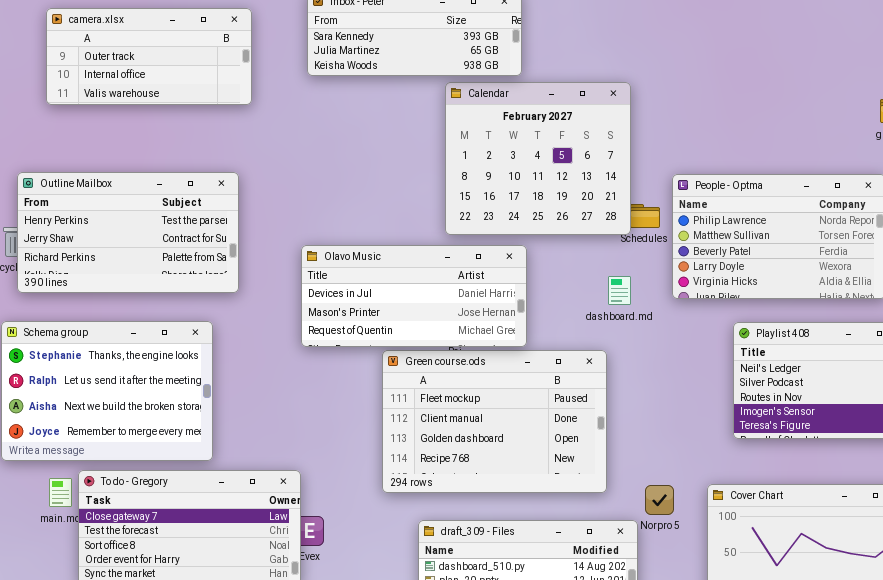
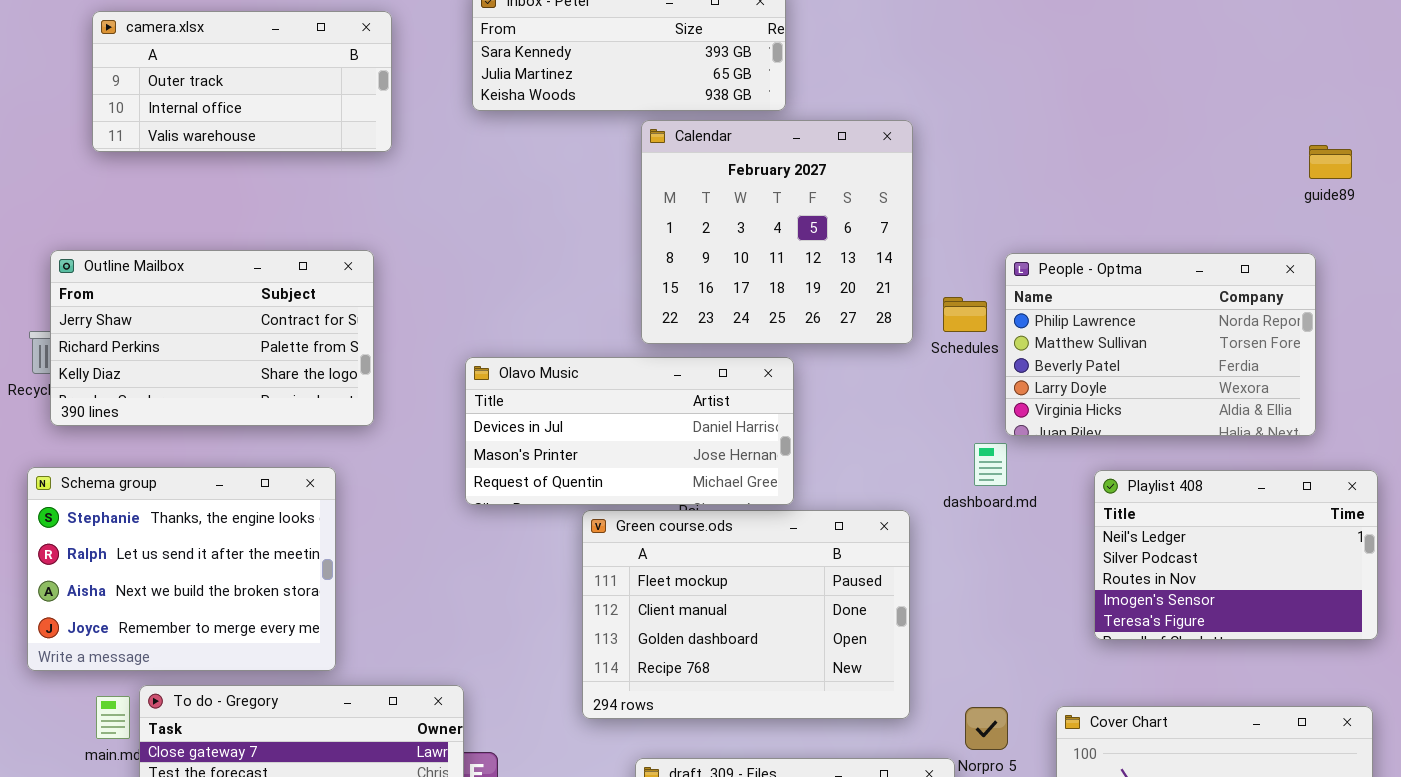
Calendar: [445,82,631,235] -> [641,120,913,344], moved
Outline Mailbox: [17,172,239,293] -> [50,250,374,426], scrolled down 1 row
dashboard.md: [608,276,631,305] -> [974,443,1007,486], moved

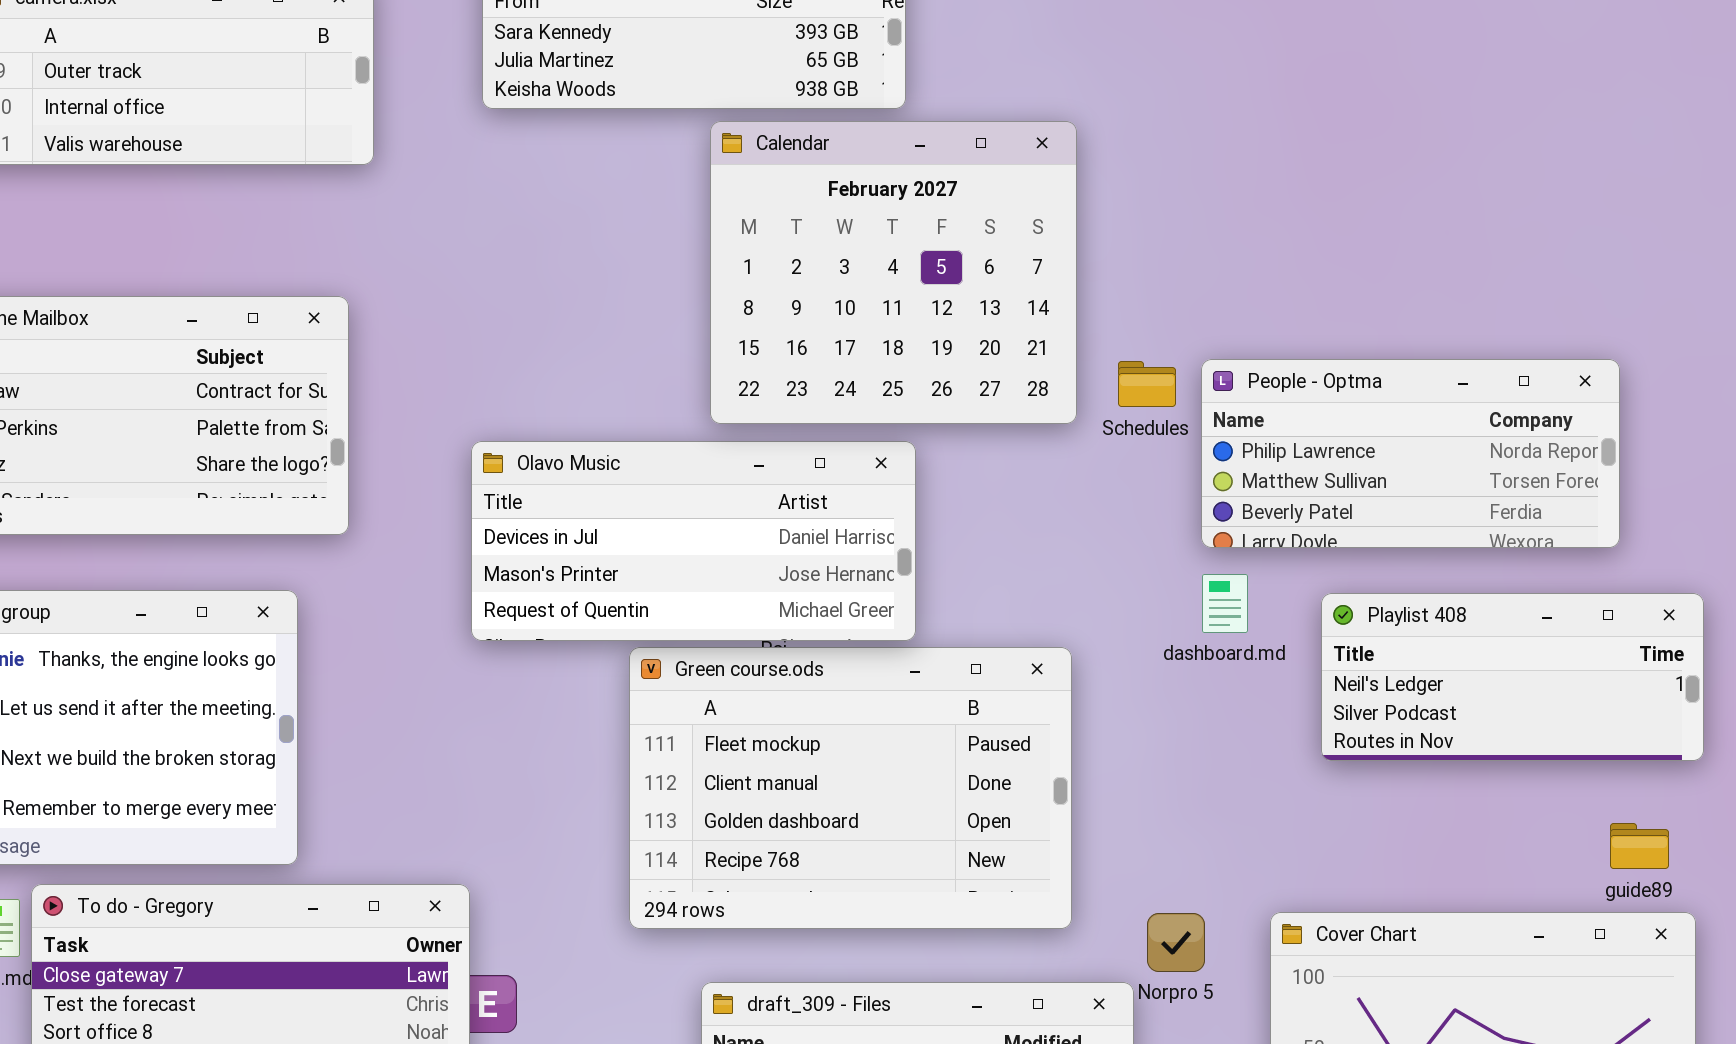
guide89: [1309,145,1352,179] -> [1610,823,1669,869], moved
People - Optma: [1005,253,1316,436] -> [1201,359,1620,548], resized
dashboard.md: [974,443,1007,486] -> [1202,574,1248,633], moved
Playlist 408: [1094,470,1378,640] -> [1321,593,1704,761], resized

